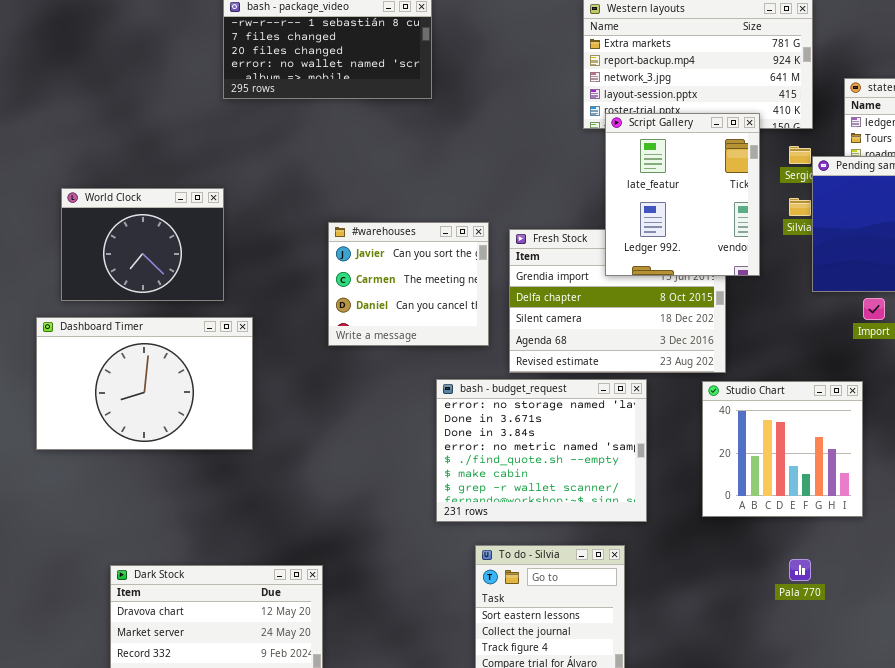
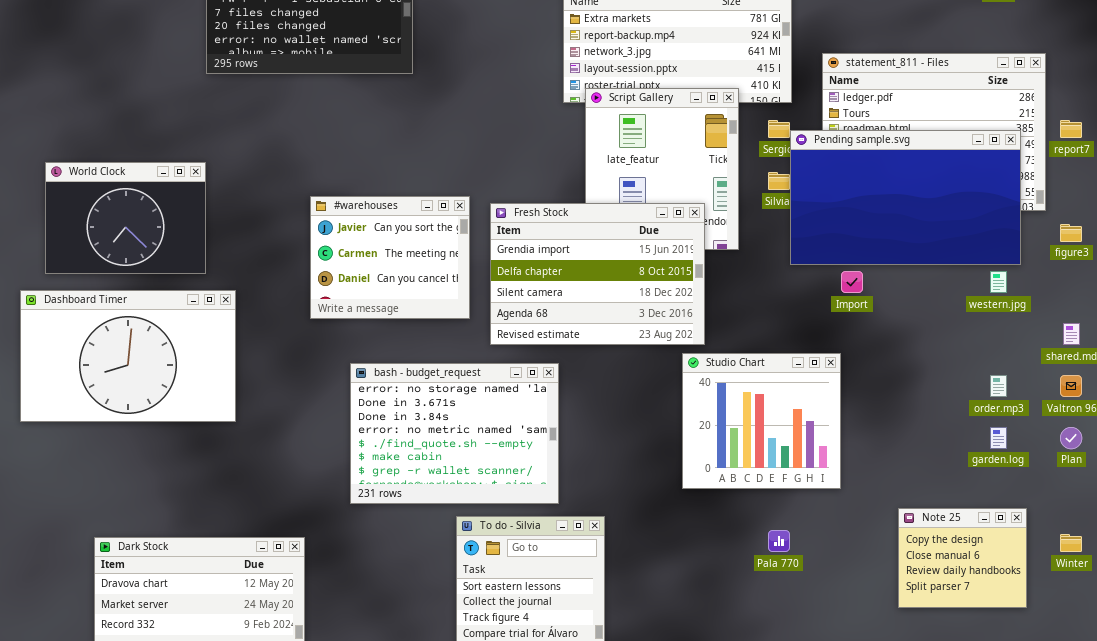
Fresh Stock: [509,229,726,373] -> [490,203,705,345], raised
bash - budget_request: [436,379,647,522] -> [350,363,559,504], moved

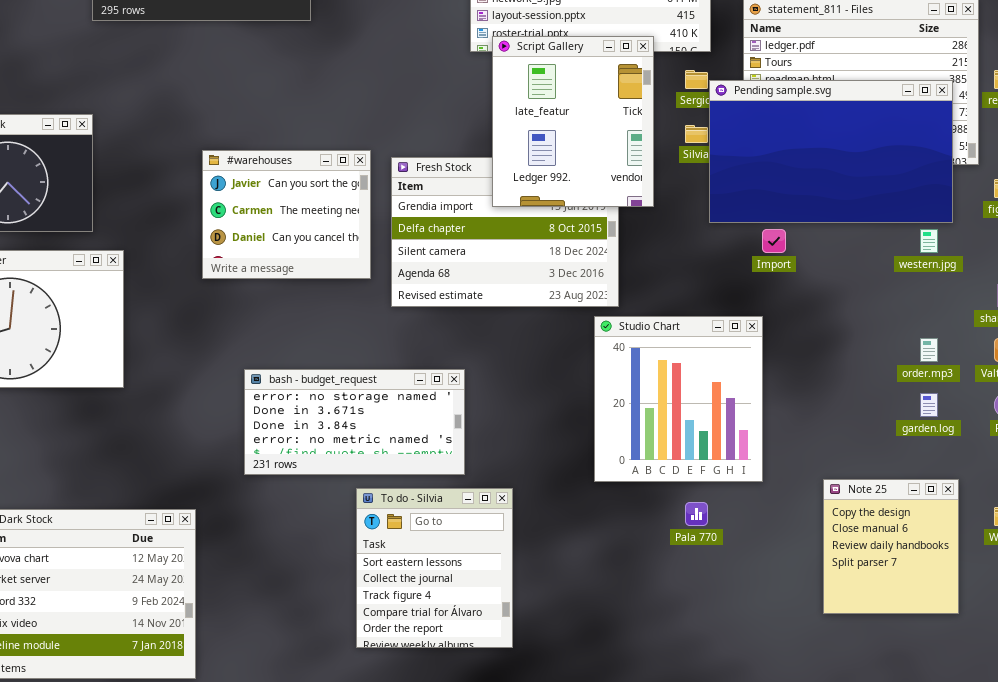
Script Gallery: [585,88,739,250] -> [492,36,654,207], raised
Studio Chart: [682,353,841,489] -> [594,316,763,482], resized
bash - budget_request: [350,363,559,504] -> [244,369,465,475], resized
Note 25: [898,508,1027,608] -> [823,479,959,614], resized

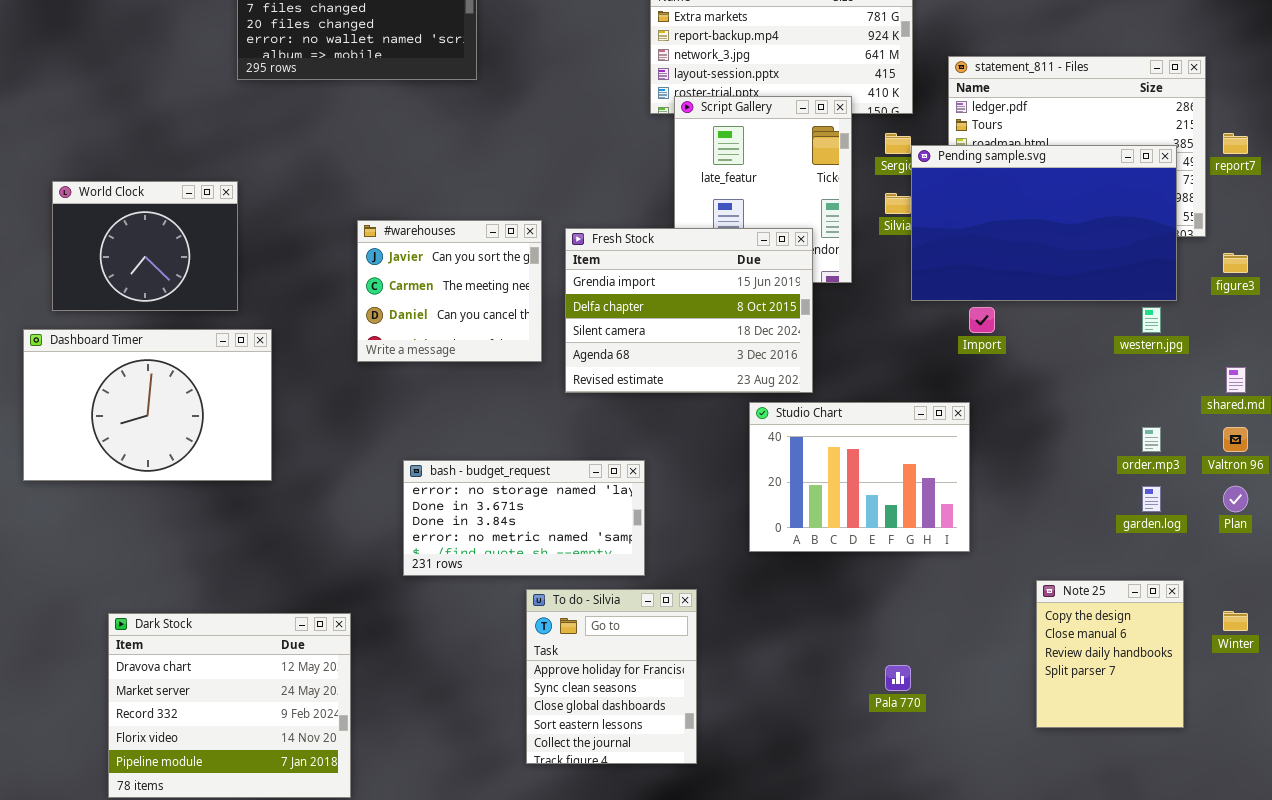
Fresh Stock: [391,157,619,307] -> [565,228,813,393], raised
Studio Chart: [594,316,763,482] -> [749,402,970,552], resized
To do - Silvia: [356,488,513,648] -> [526,589,697,764], scrolled up 3 rows
Pala 770: [685,502,708,526] -> [885,665,911,691], moved

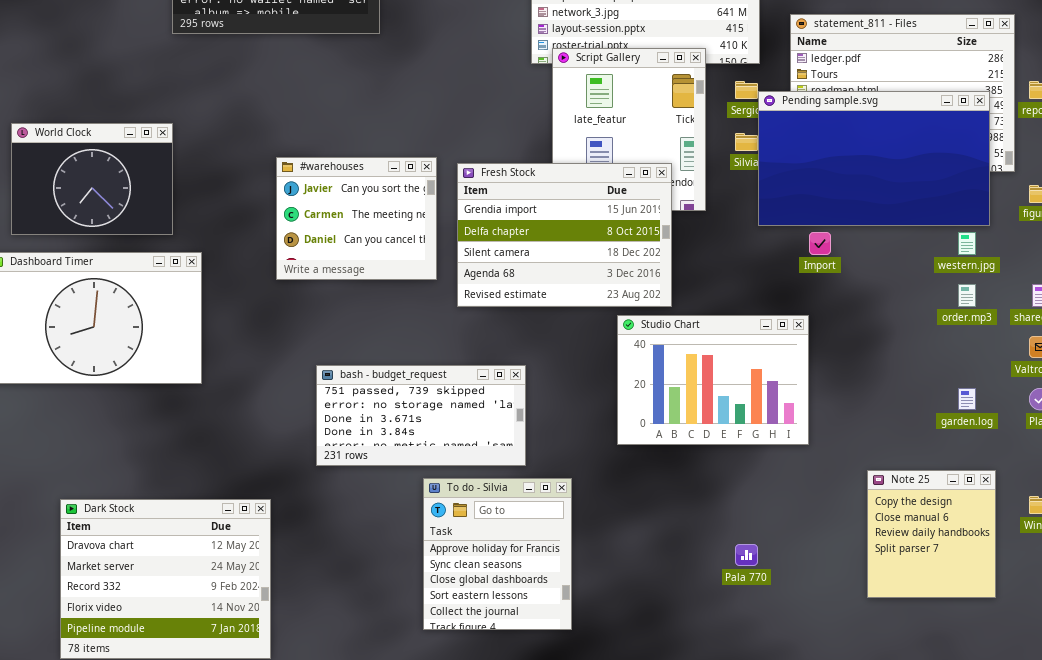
order.mp3: [1142,427,1161,452] -> [958,284,976,307], moved
bash - budget_request: [403,460,645,576] -> [316,365,526,466], scrolled up 1 row

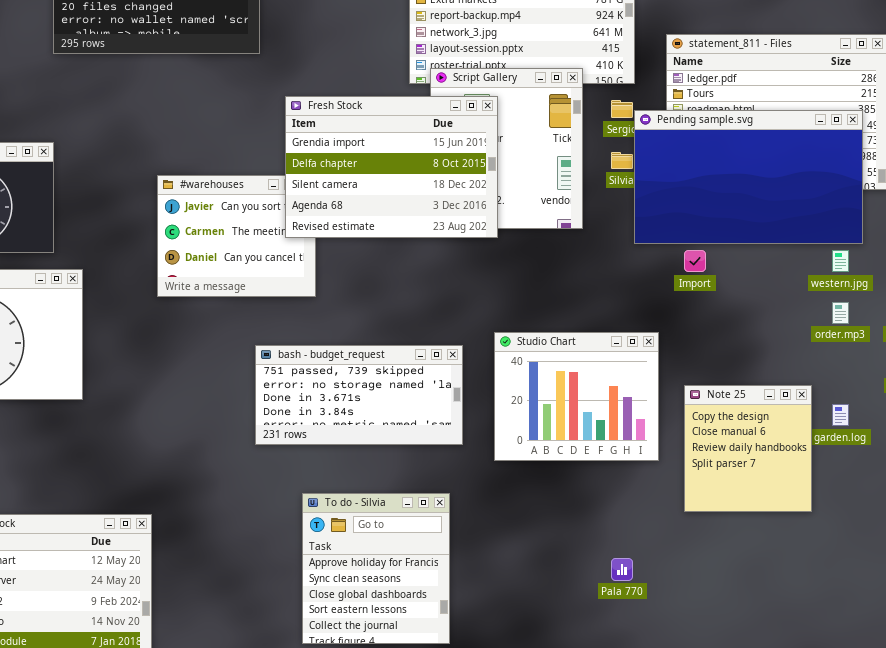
Fresh Stock: [457,163,672,307] -> [285,96,498,238], moved
Studio Chart: [617,315,809,445] -> [494,332,659,461], resized
bash - budget_request: [316,365,526,466] -> [255,345,463,445], moved
Note 25: [867,470,996,598] -> [684,385,812,512], moved

